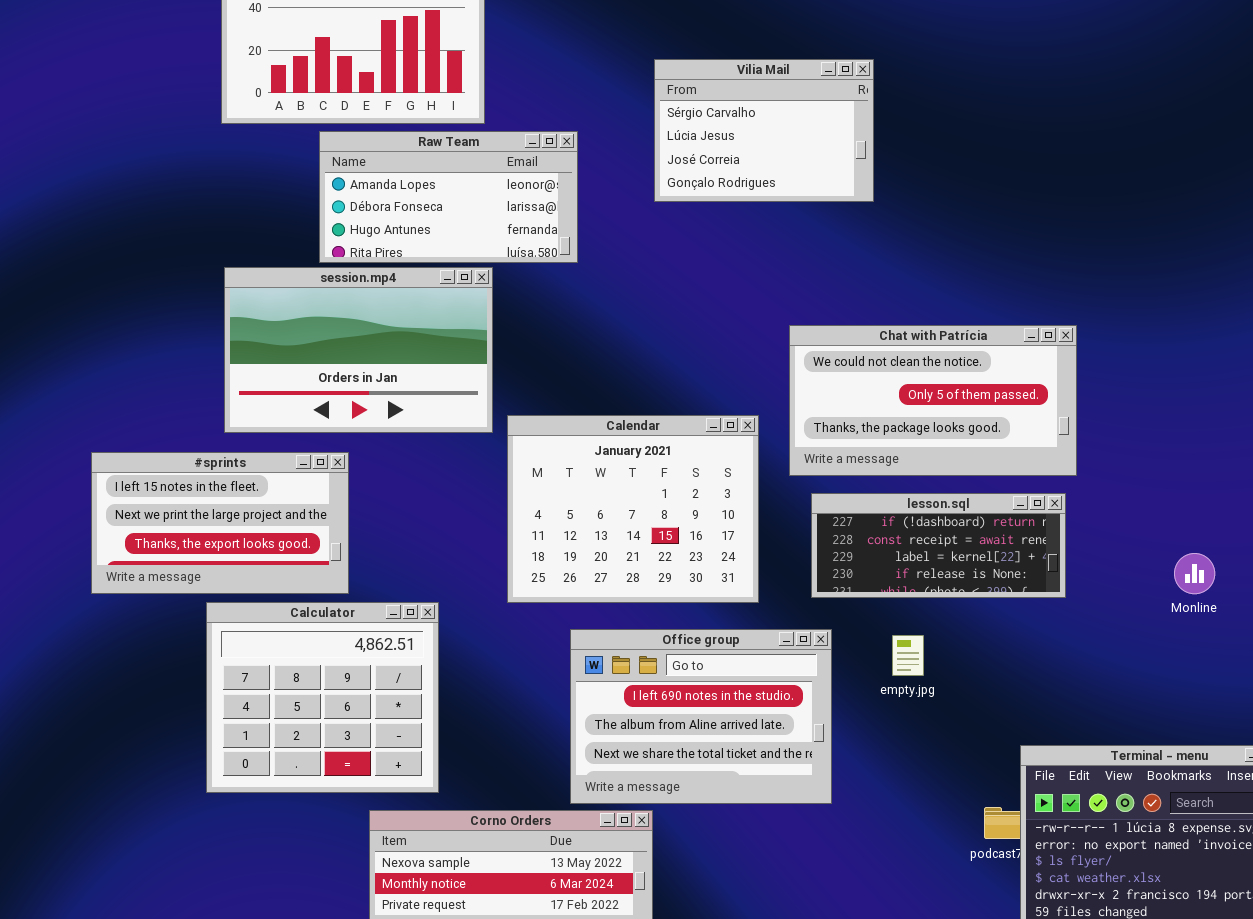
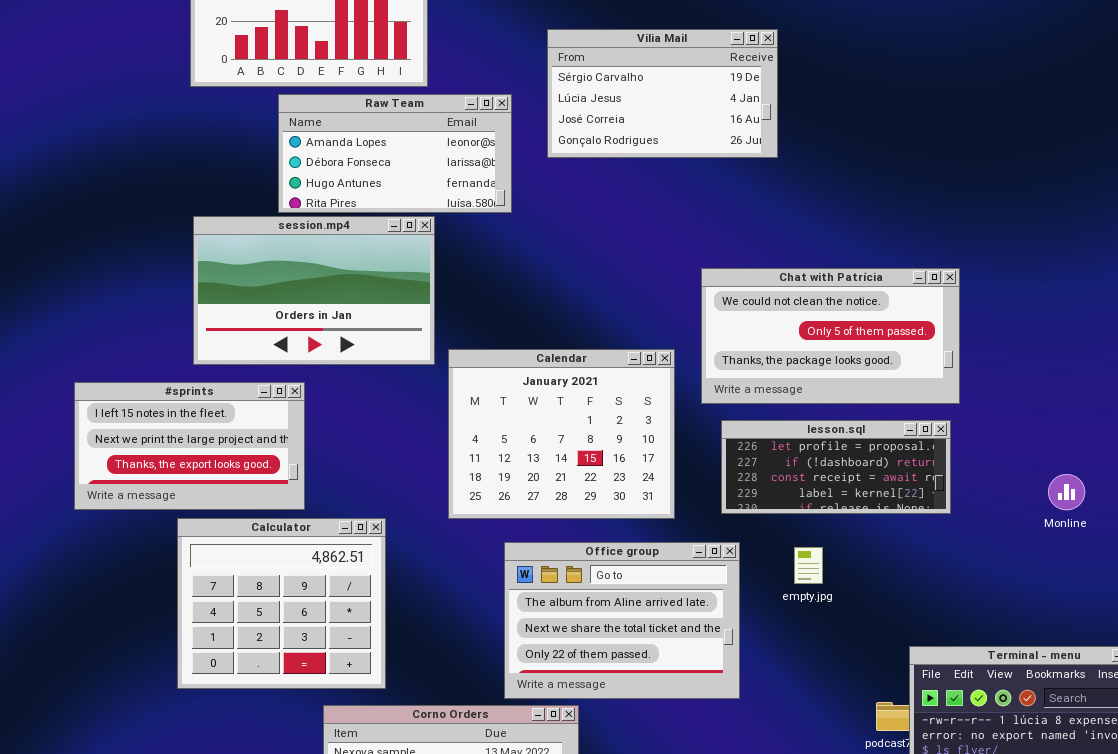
Vilia Mail: [654,59,874,202] -> [547,29,778,158], resized
lesson.sql: [811,493,1066,598] -> [721,420,951,514], scrolled up 1 row
Office group: [570,629,832,804] -> [504,542,740,699], scrolled down 1 row

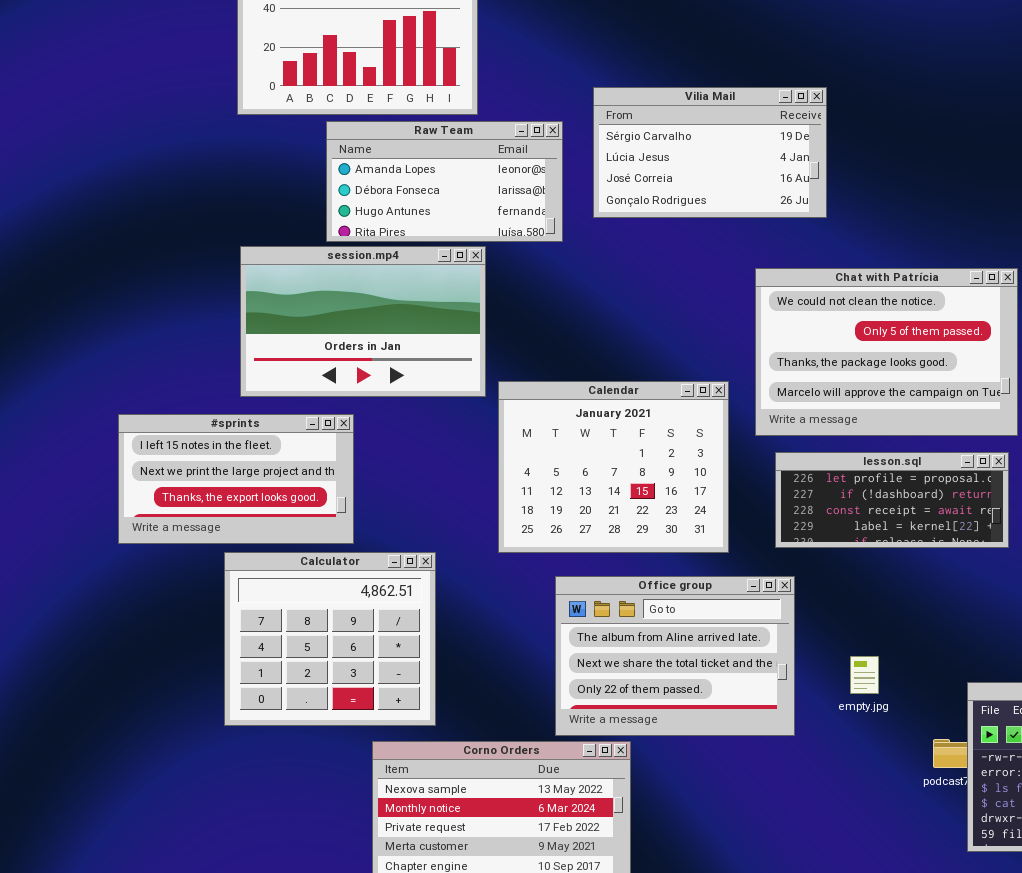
Vilia Mail: [547,29,778,158] -> [593,87,827,218], moved
Chat with Patrícia: [701,268,960,404] -> [755,268,1018,436], resized
empty.jpg: [794,547,823,584] -> [850,656,879,694], moved

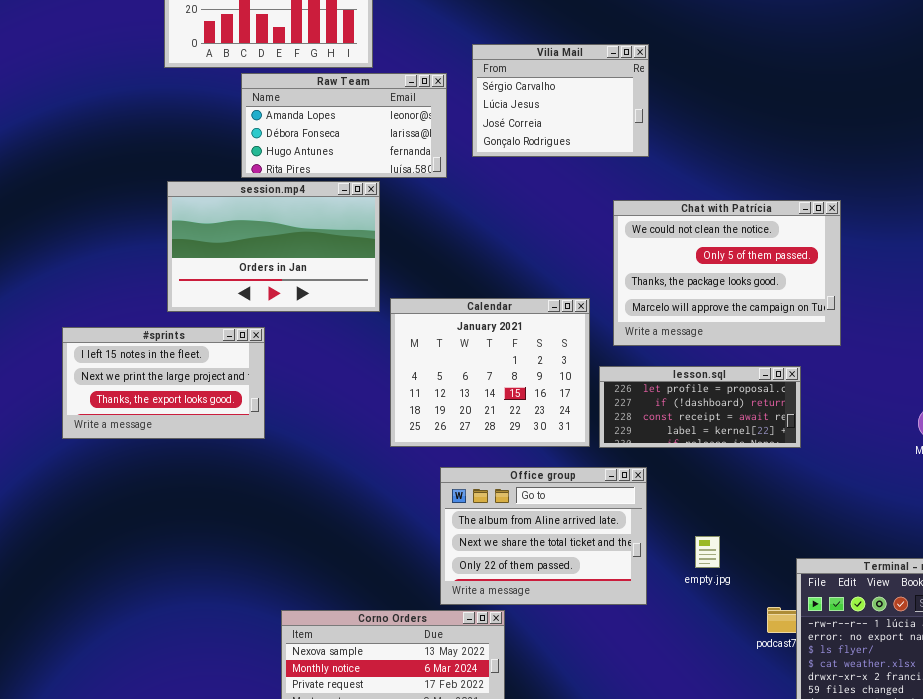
Vilia Mail: [593,87,827,218] -> [472,44,649,157], resized
lesson.sql: [775,452,1009,548] -> [599,366,801,448], moved
Calculator: [224,552,436,726] -> none, closed

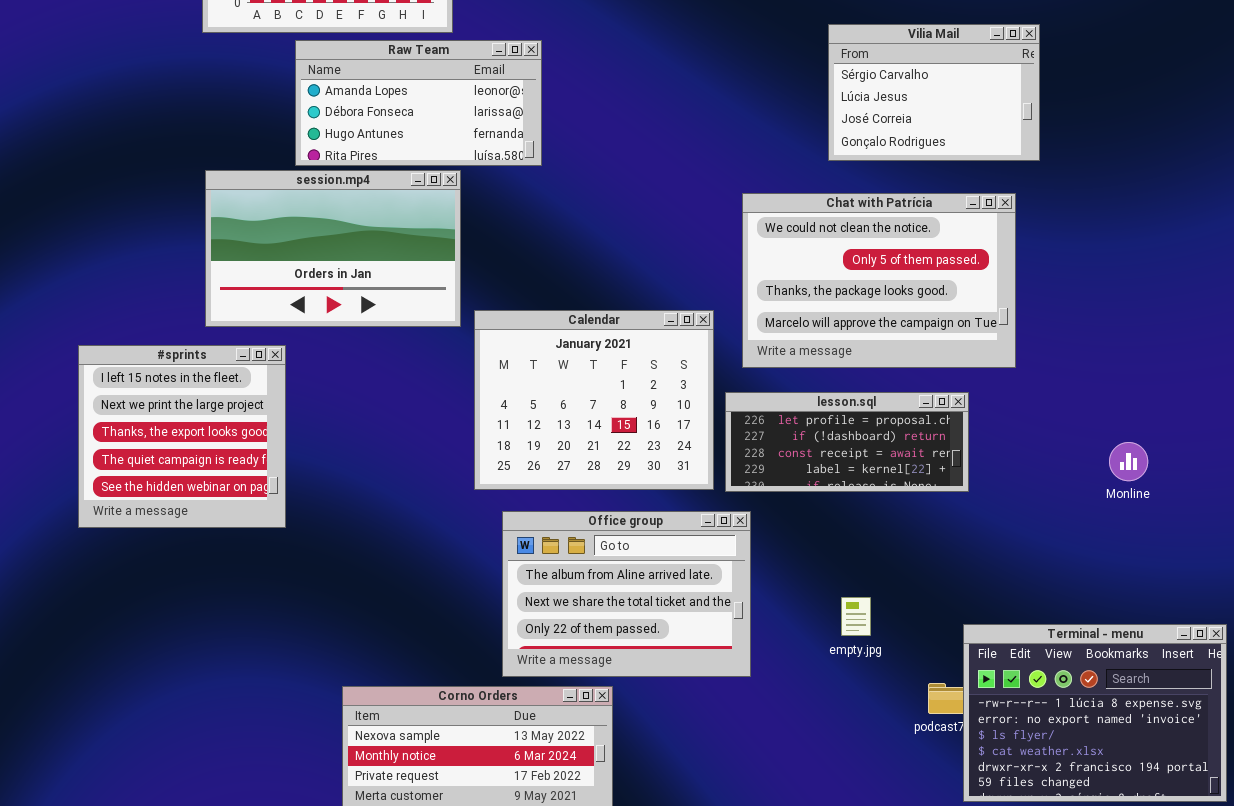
Vilia Mail: [472,44,649,157] -> [828,24,1040,161], moved
#sprints: [62,327,265,439] -> [78,345,286,528], resized
Office group: [440,467,647,605] -> [502,511,751,677], moved

